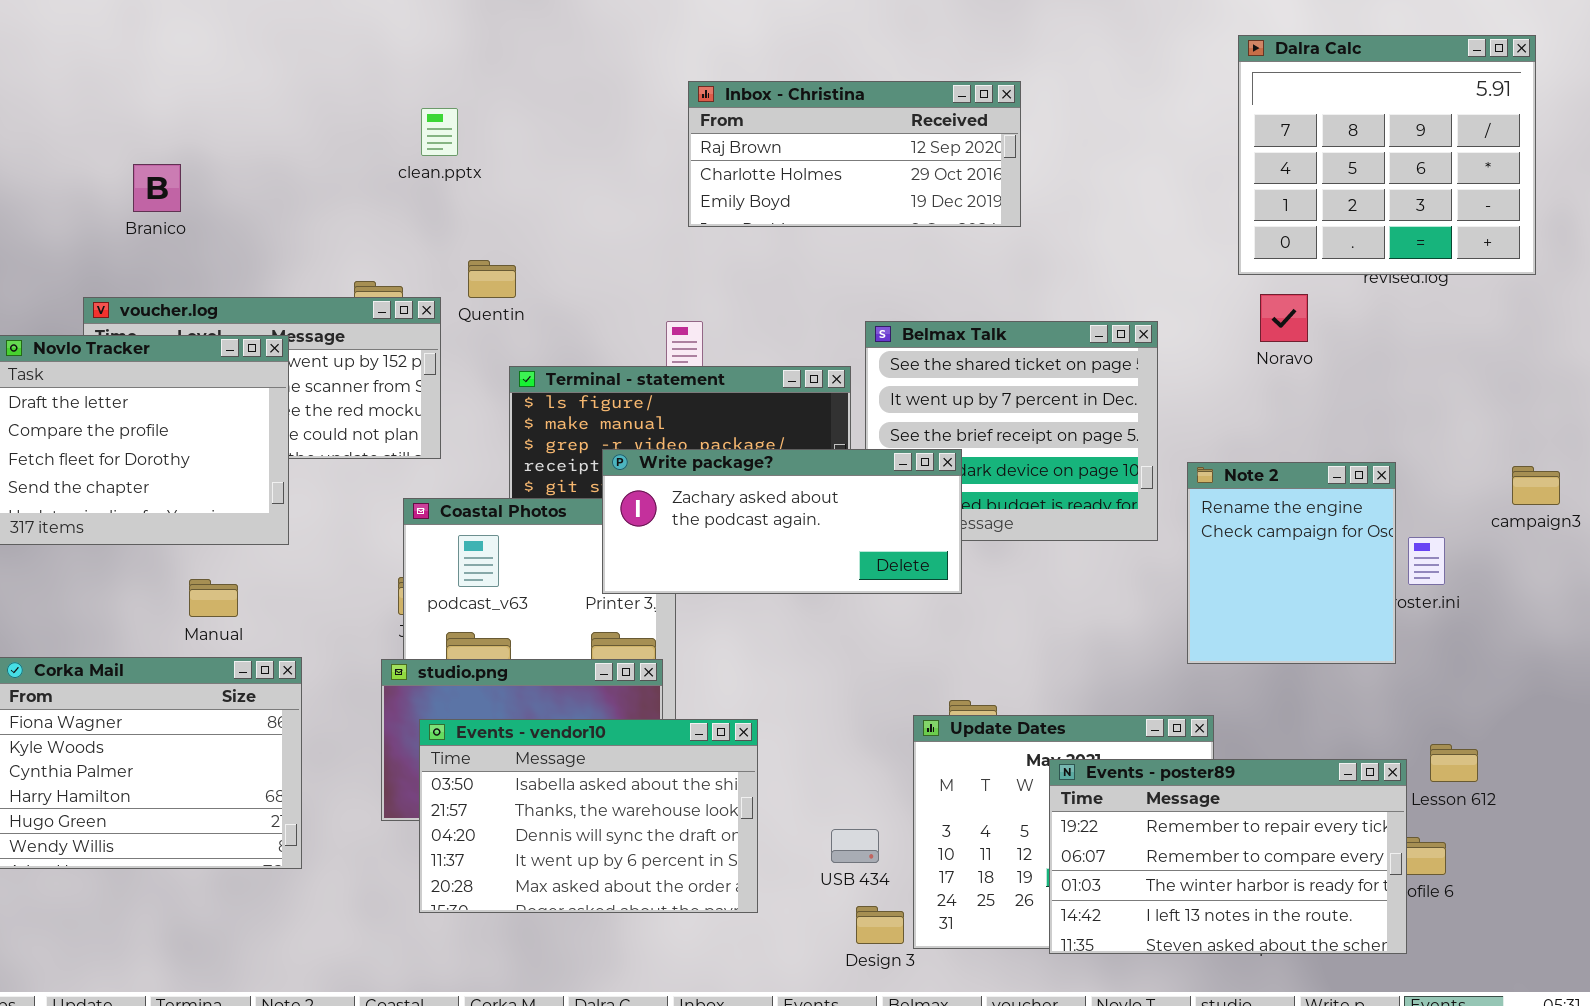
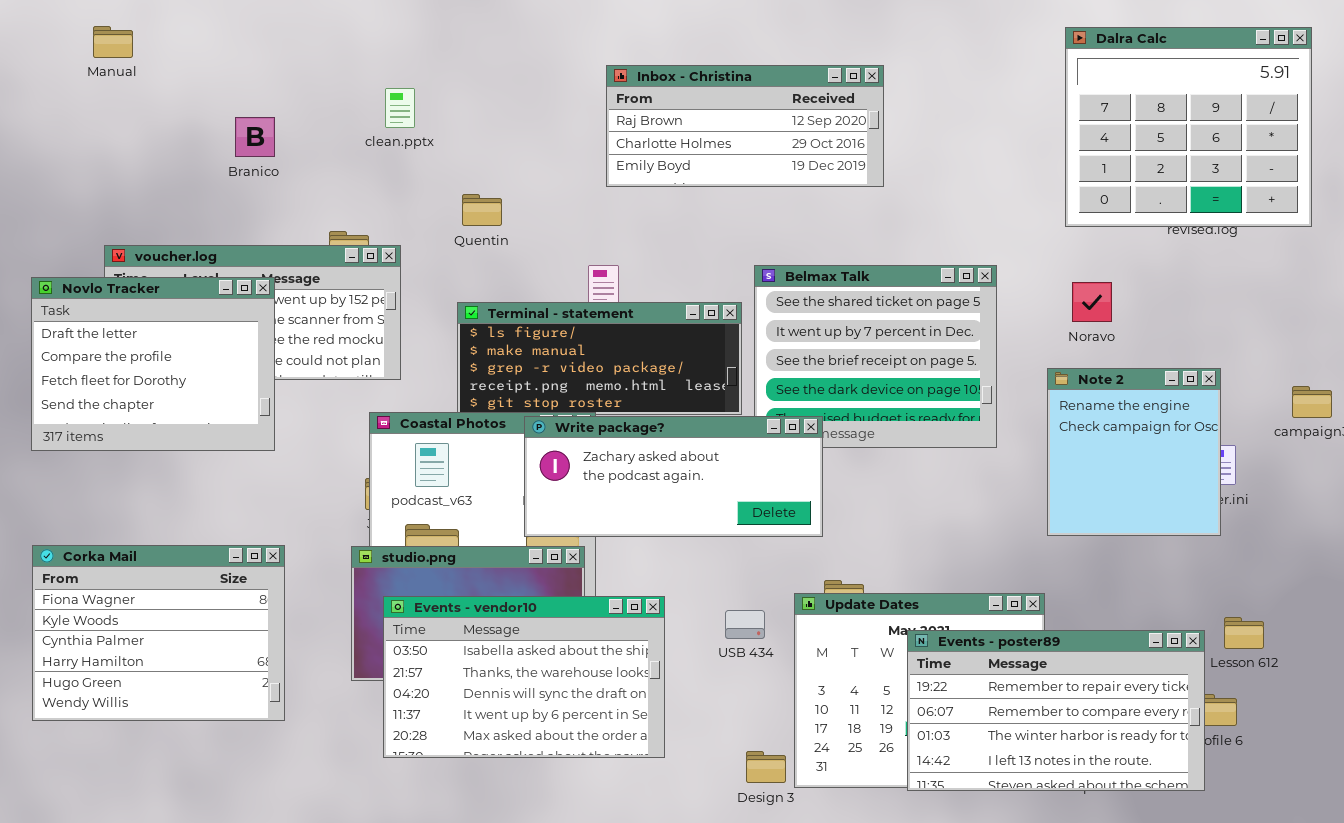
Branico: [133,164,181,212] -> [235,117,275,157], moved
Quentin: [468,260,516,298] -> [462,194,502,226], moved
Noravo: [1260,294,1308,342] -> [1072,282,1112,322], moved
Write package?: [602,449,962,594] -> [524,416,823,537], moved
Note 2: [1187,462,1396,664] -> [1047,368,1221,536], moved
Manual: [189,579,238,617] -> [93,26,133,58], moved
USB 434: [831,829,879,863] -> [725,610,765,639], moved

